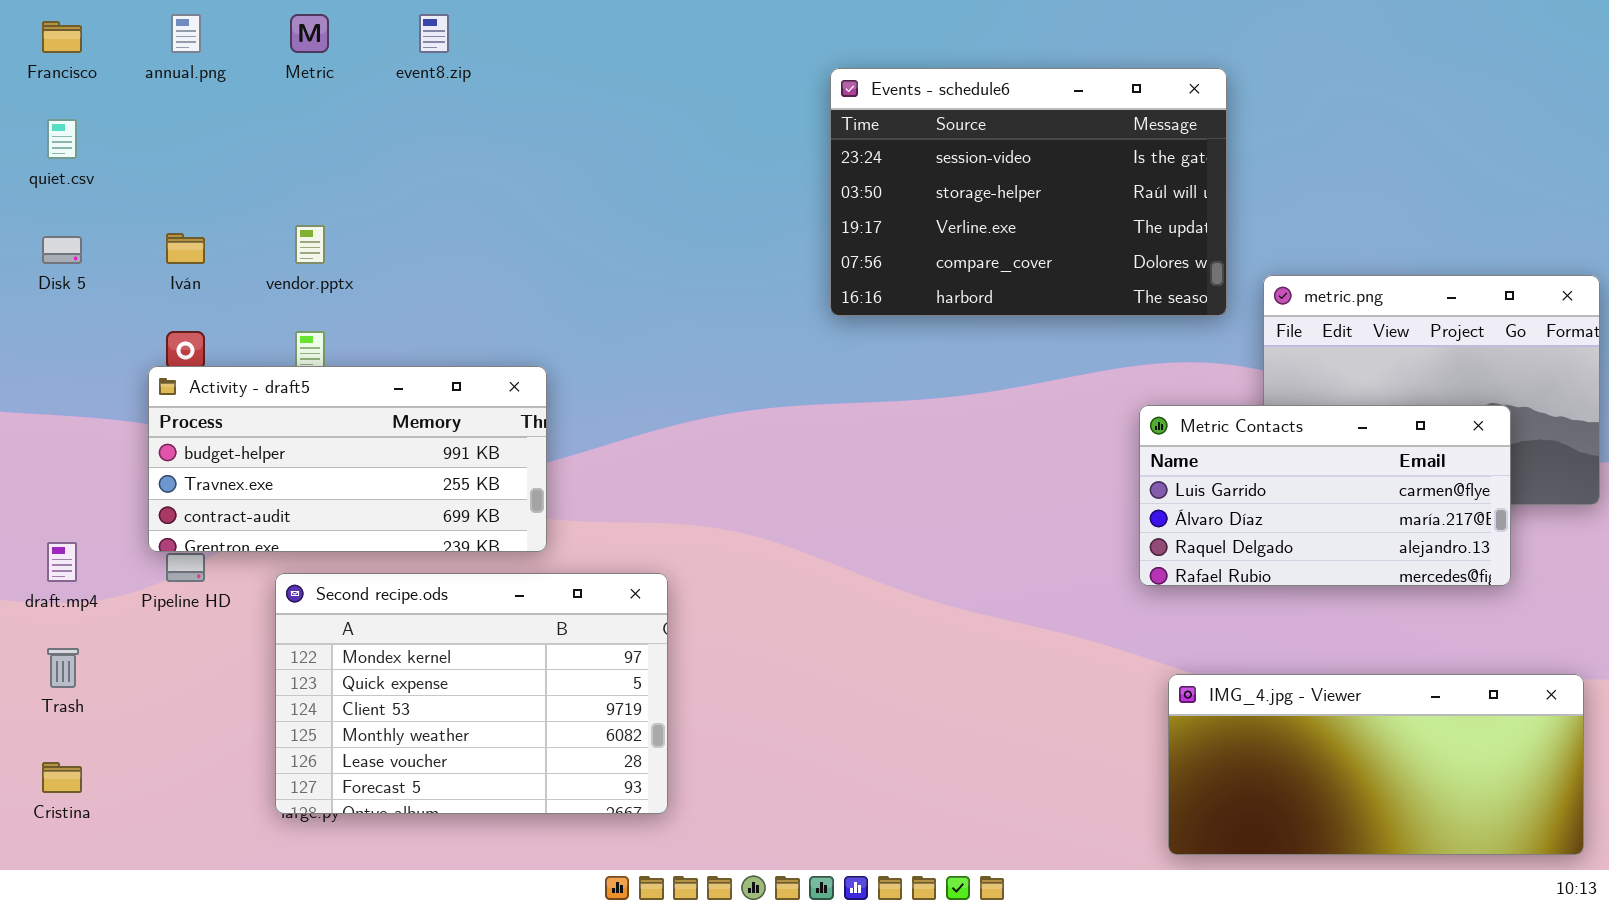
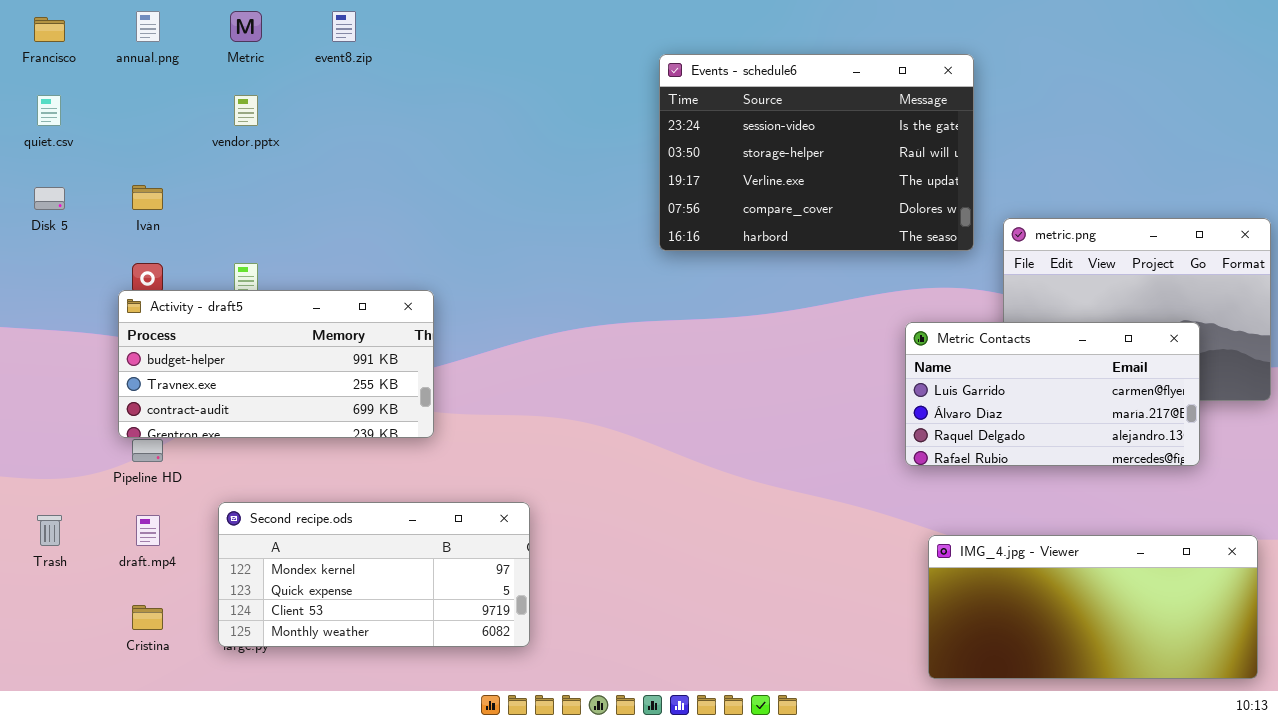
vendor.pptx: [295,225,325,264] -> [234,95,258,126], moved
draft.mp4: [47,542,77,582] -> [136,515,160,546], moved
Second recipe.ods: [275,573,668,814] -> [218,502,530,647], resized
Cristina: [42,762,82,793] -> [132,605,163,630], moved

